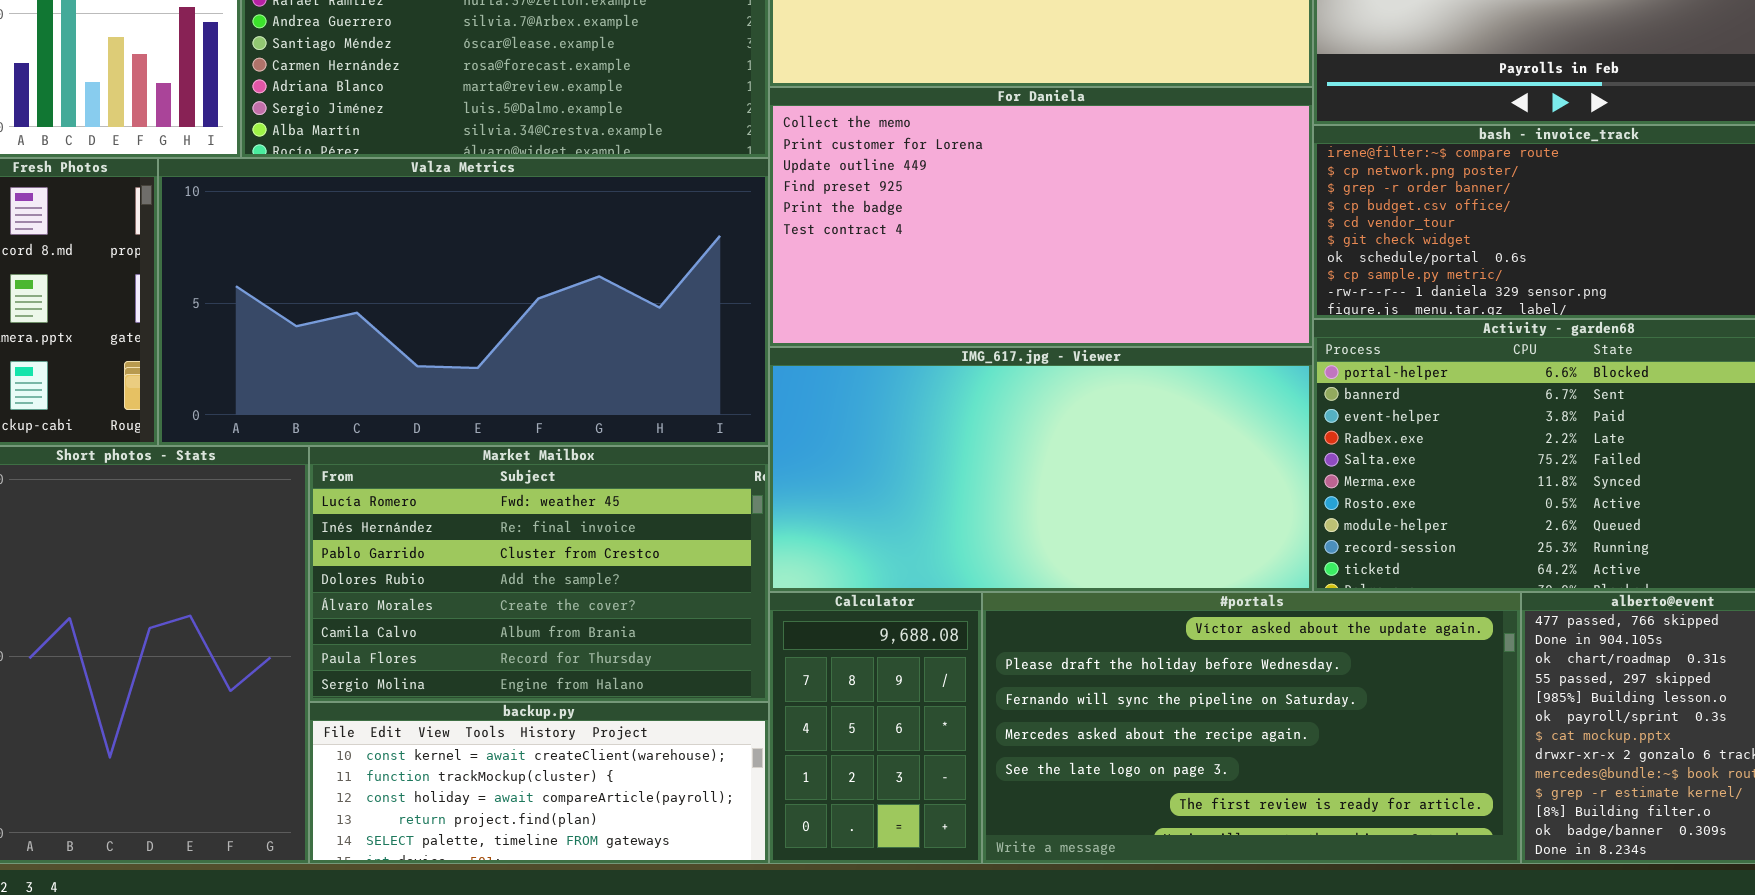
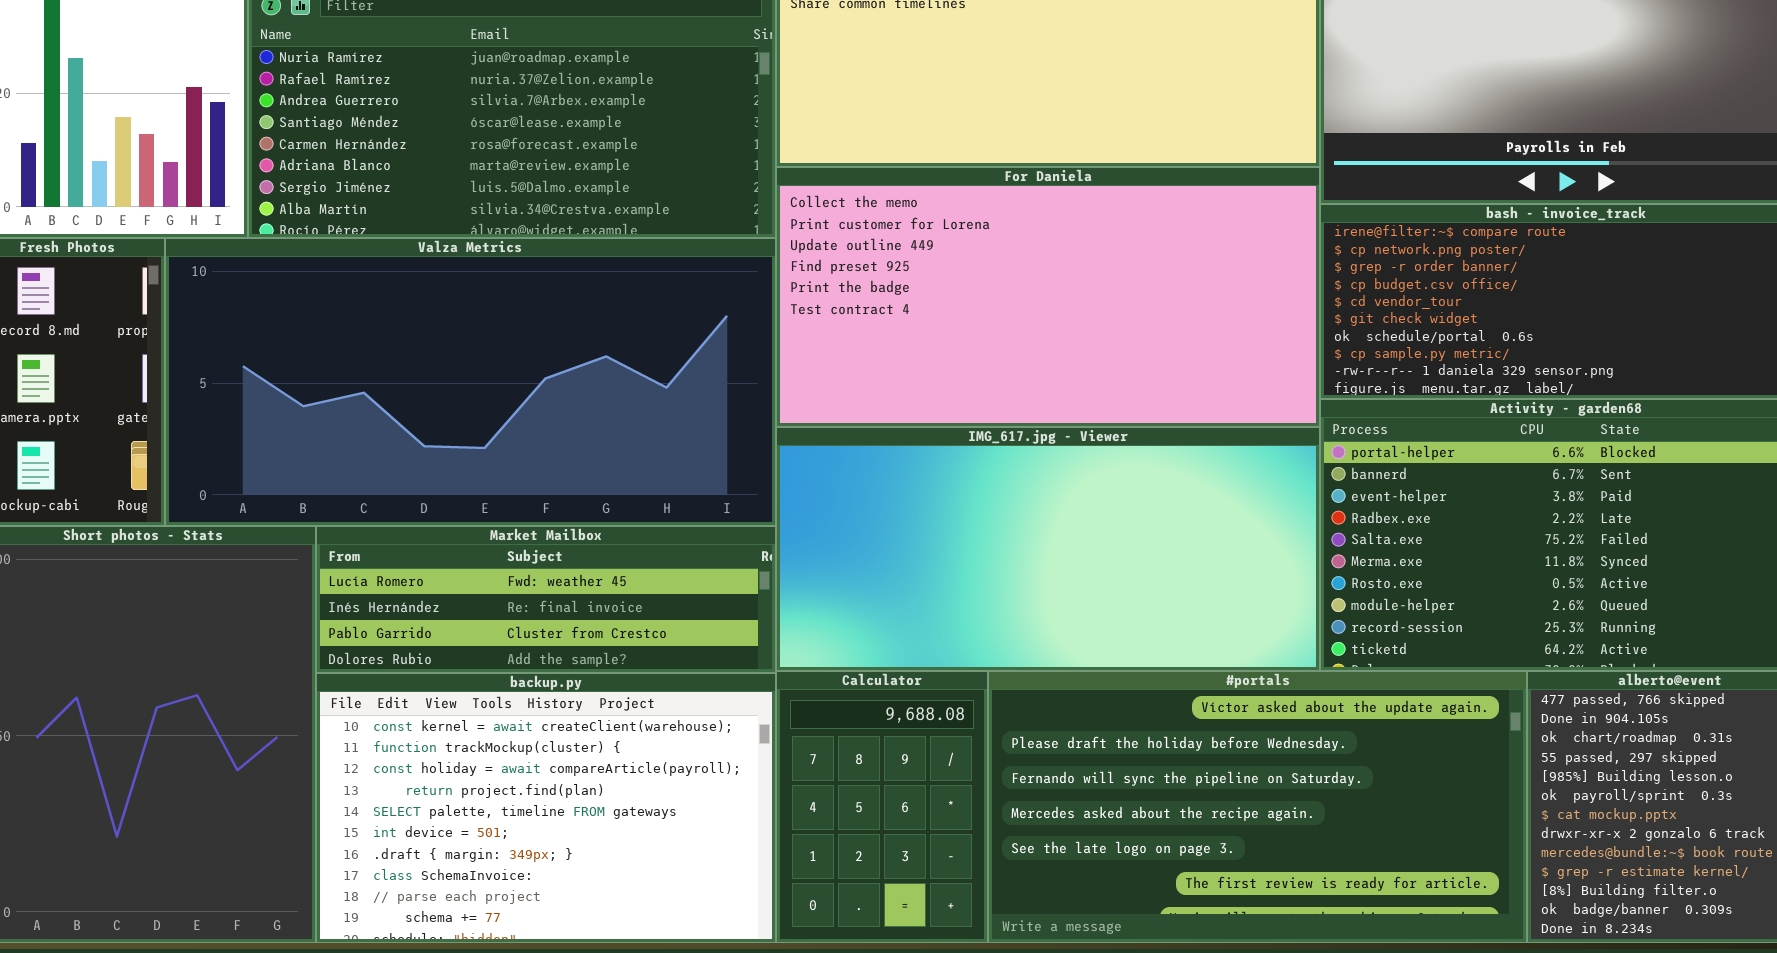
Market Mailbox: [309,446,769,702] -> [316,526,776,673], resized
backup.py: [309,702,769,864] -> [316,673,776,943], resized

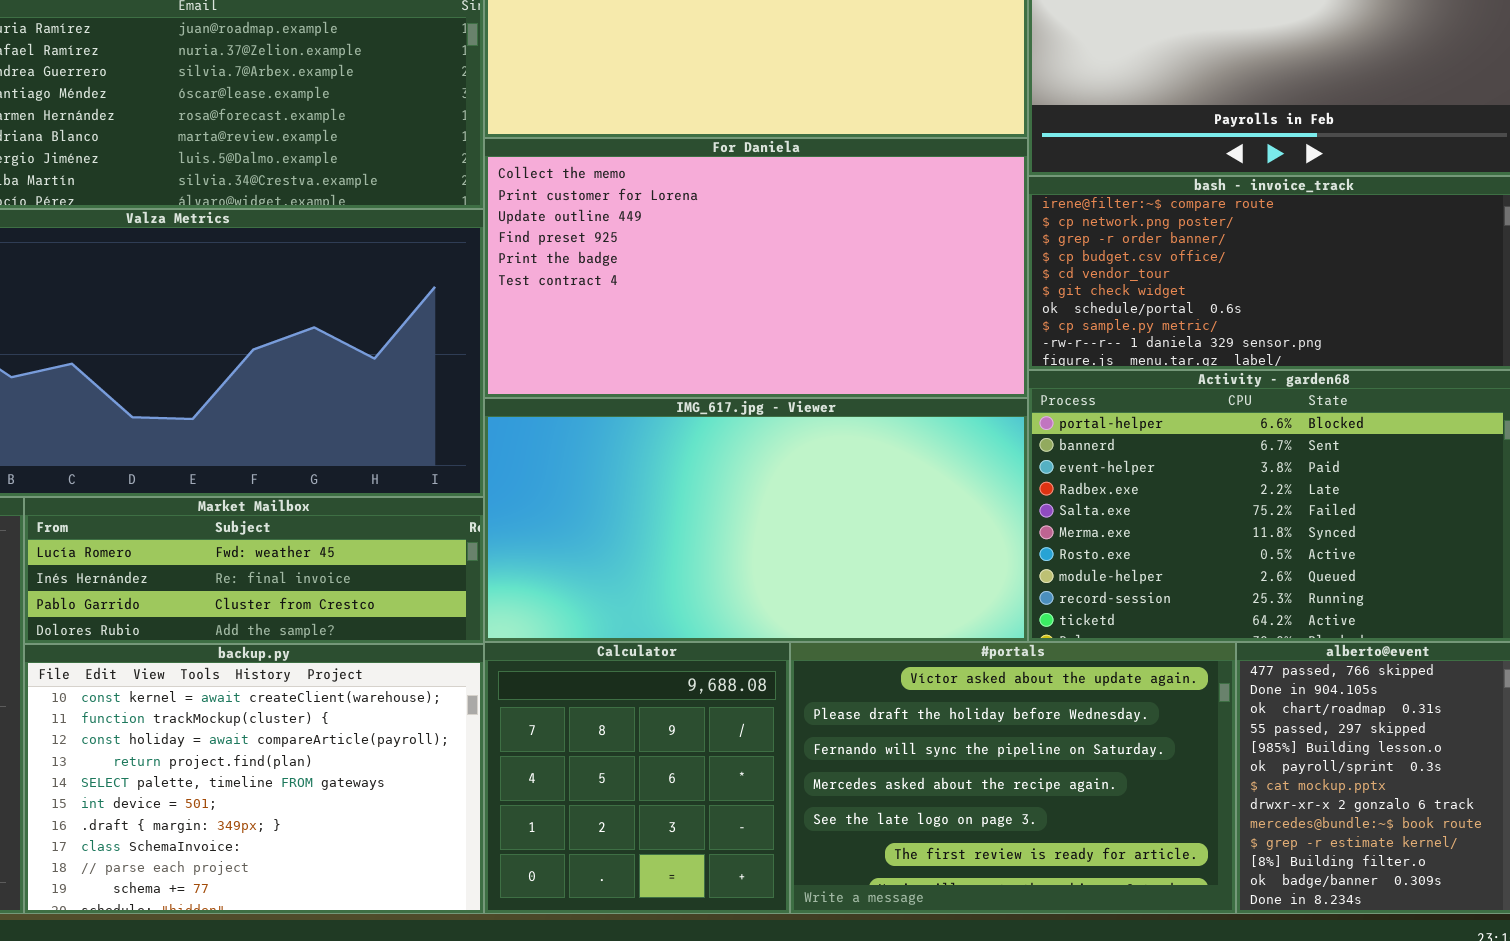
Calculator: [776,671,988,943] -> [484,642,790,914], resized
#portals: [988,671,1527,943] -> [790,642,1236,914], resized

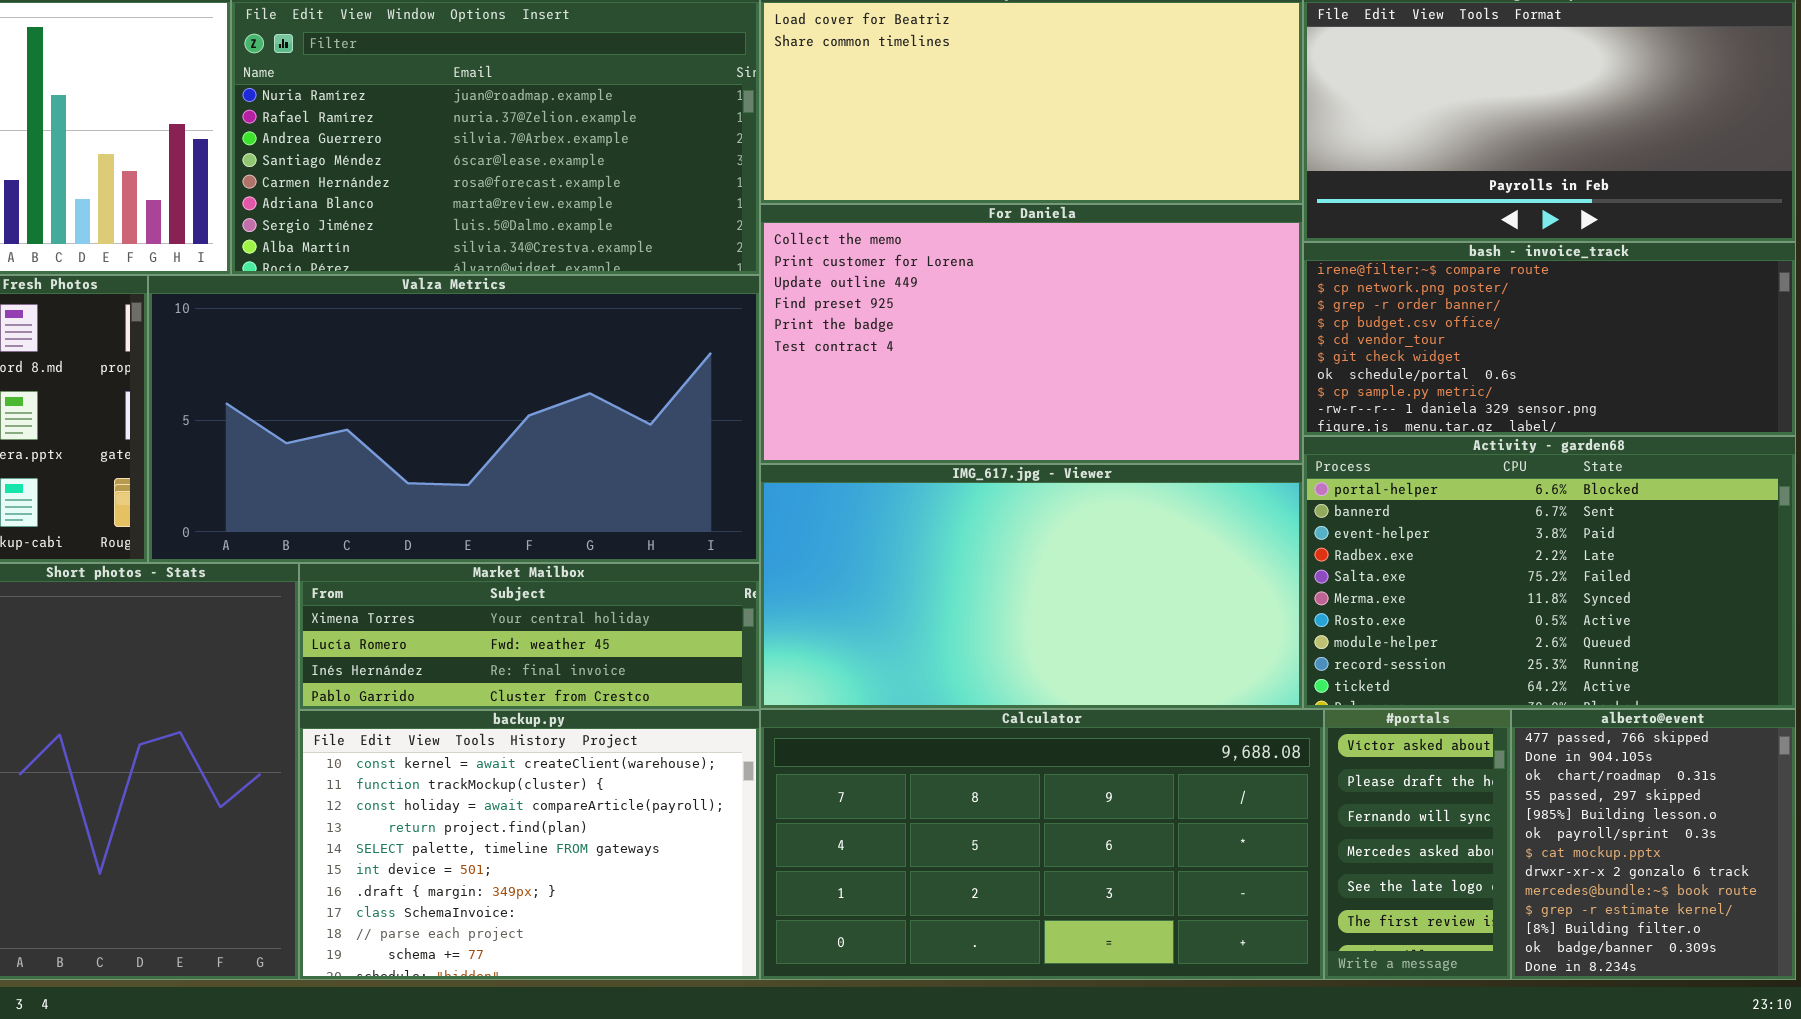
Market Mailbox: [24,497,484,644] -> [299,563,760,710], scrolled up 1 row
Calculator: [484,642,790,914] -> [760,709,1324,980], resized
#portals: [790,642,1236,914] -> [1324,709,1511,980], resized

